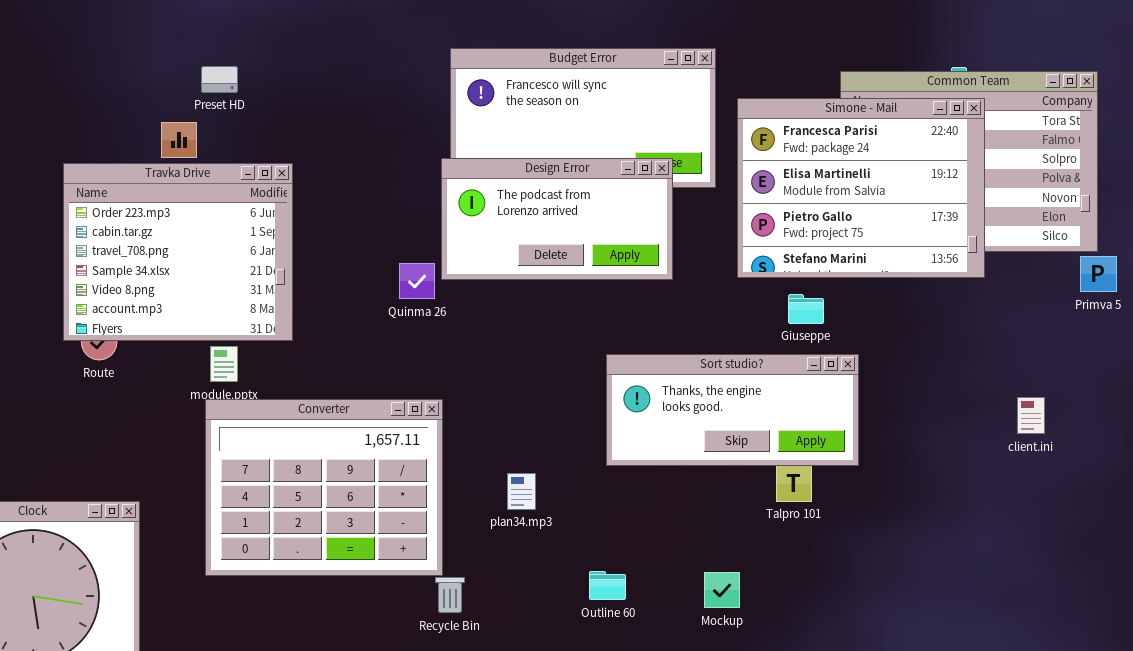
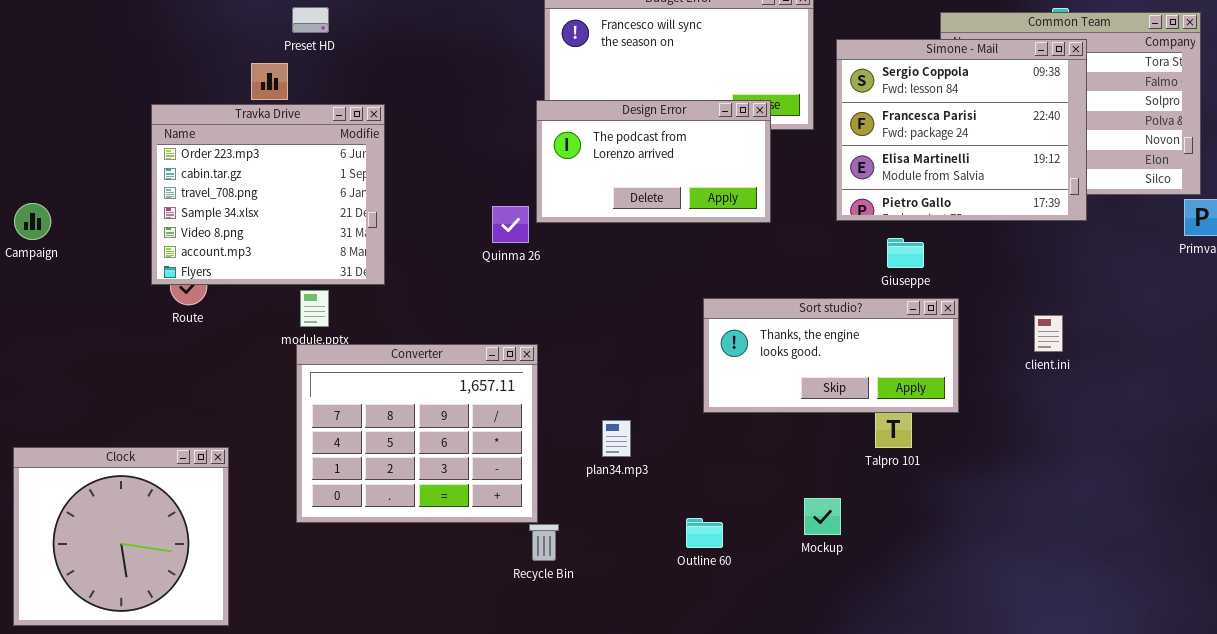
Simone - Mail: [737,98,985,278] -> [836,39,1087,221], scrolled up 1 row
client.ini: [1017,397,1045,434] -> [1034,315,1063,352], moved
Mockup: [704,572,740,608] -> [804,498,841,535], moved

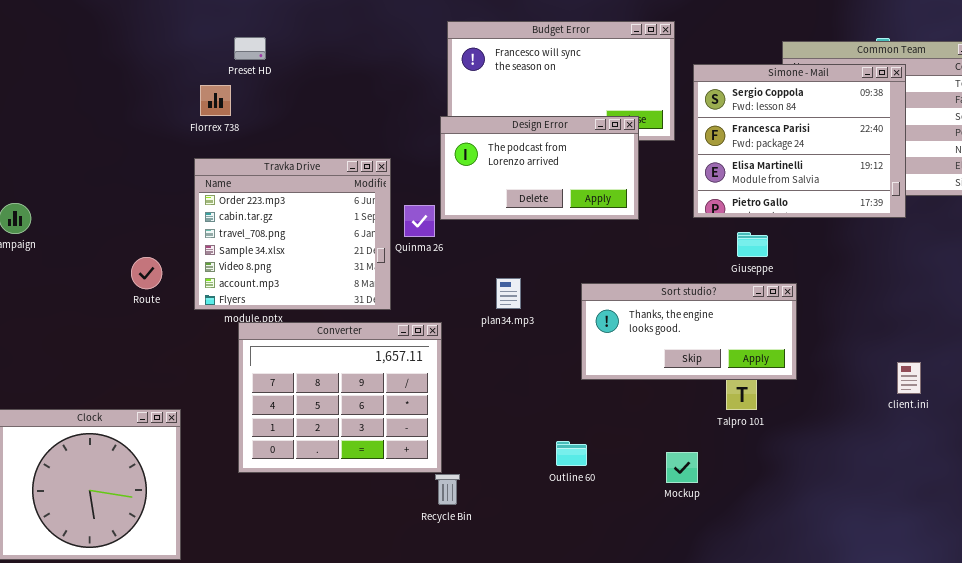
Travka Drive: [151,104,385,285] -> [194,158,391,310], moved
client.ini: [1034,315,1063,352] -> [897,362,921,394], moved
plan34.mp3: [602,420,631,457] -> [496,278,521,309], moved
Outline 60: [686,518,723,548] -> [556,441,587,466], moved

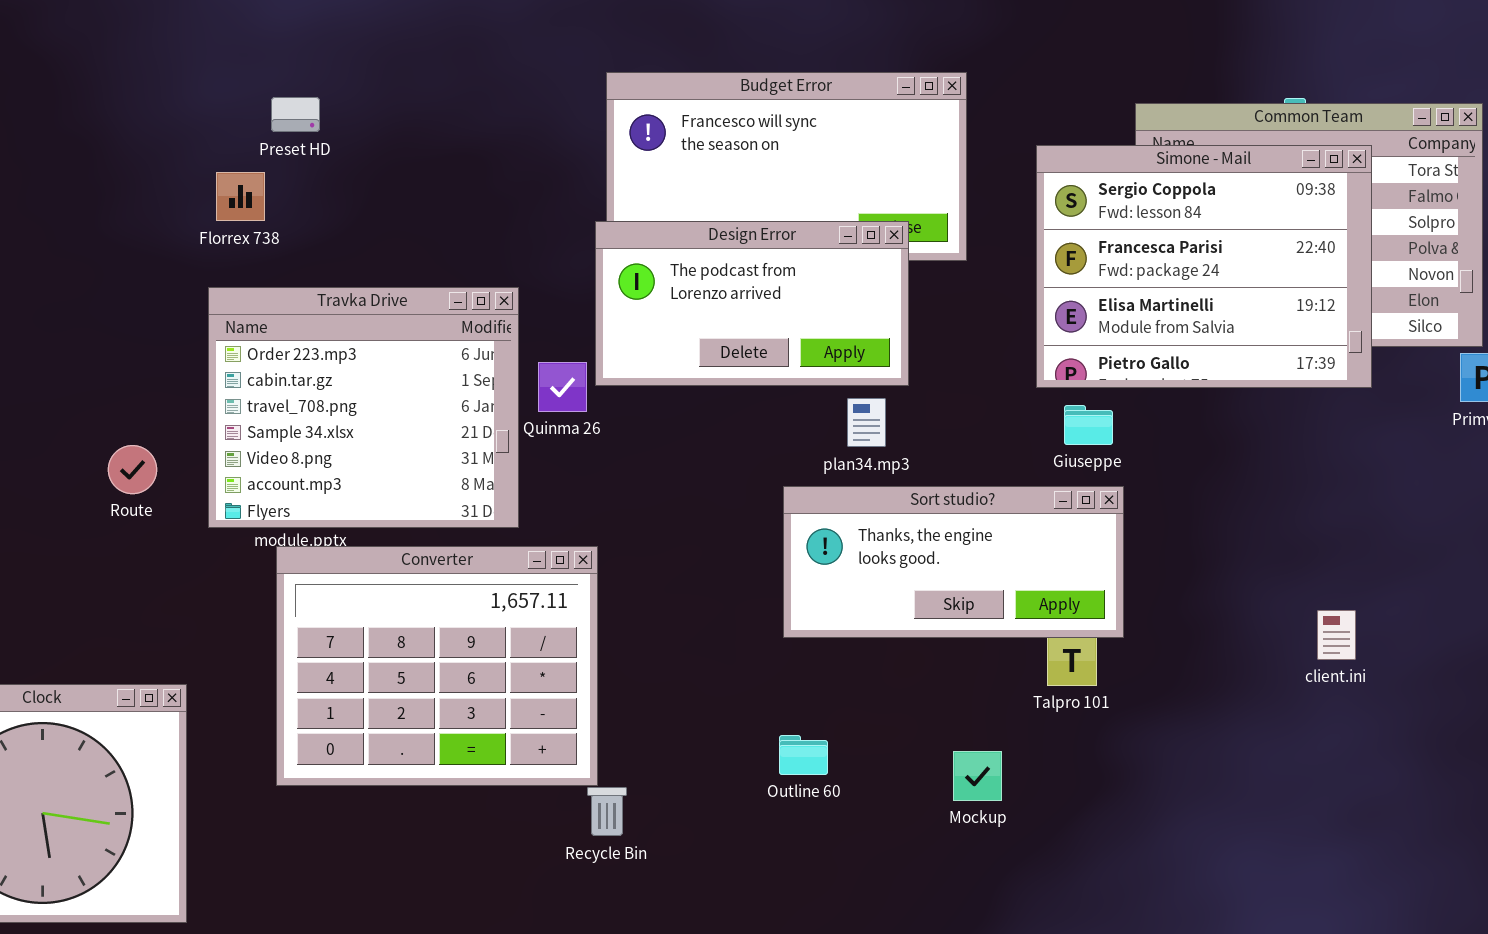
Simone - Mail: [693,64,906,218] -> [1036,145,1372,388], moved
plan34.mp3: [496,278,521,309] -> [847,398,886,447], moved
Sort studio?: [581,283,797,380] -> [783,486,1124,638], moved

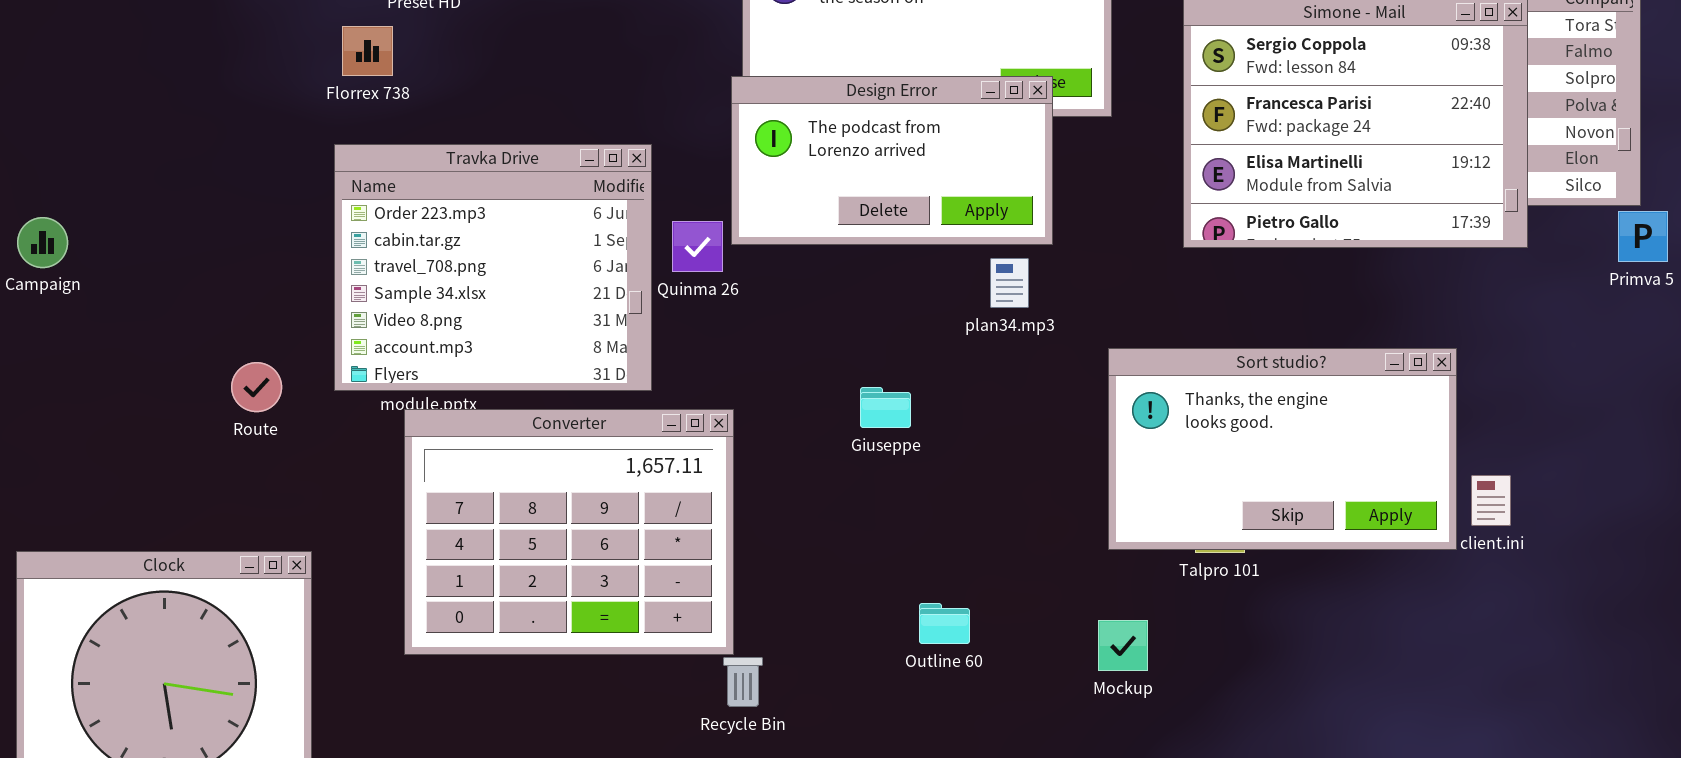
Giuseppe: [1064,405,1113,445] -> [860,387,911,428], moved
Route: [108,445,157,494] -> [231,362,282,412], moved
Sort studio?: [783,486,1124,638] -> [1108,348,1457,550], moved, resized

